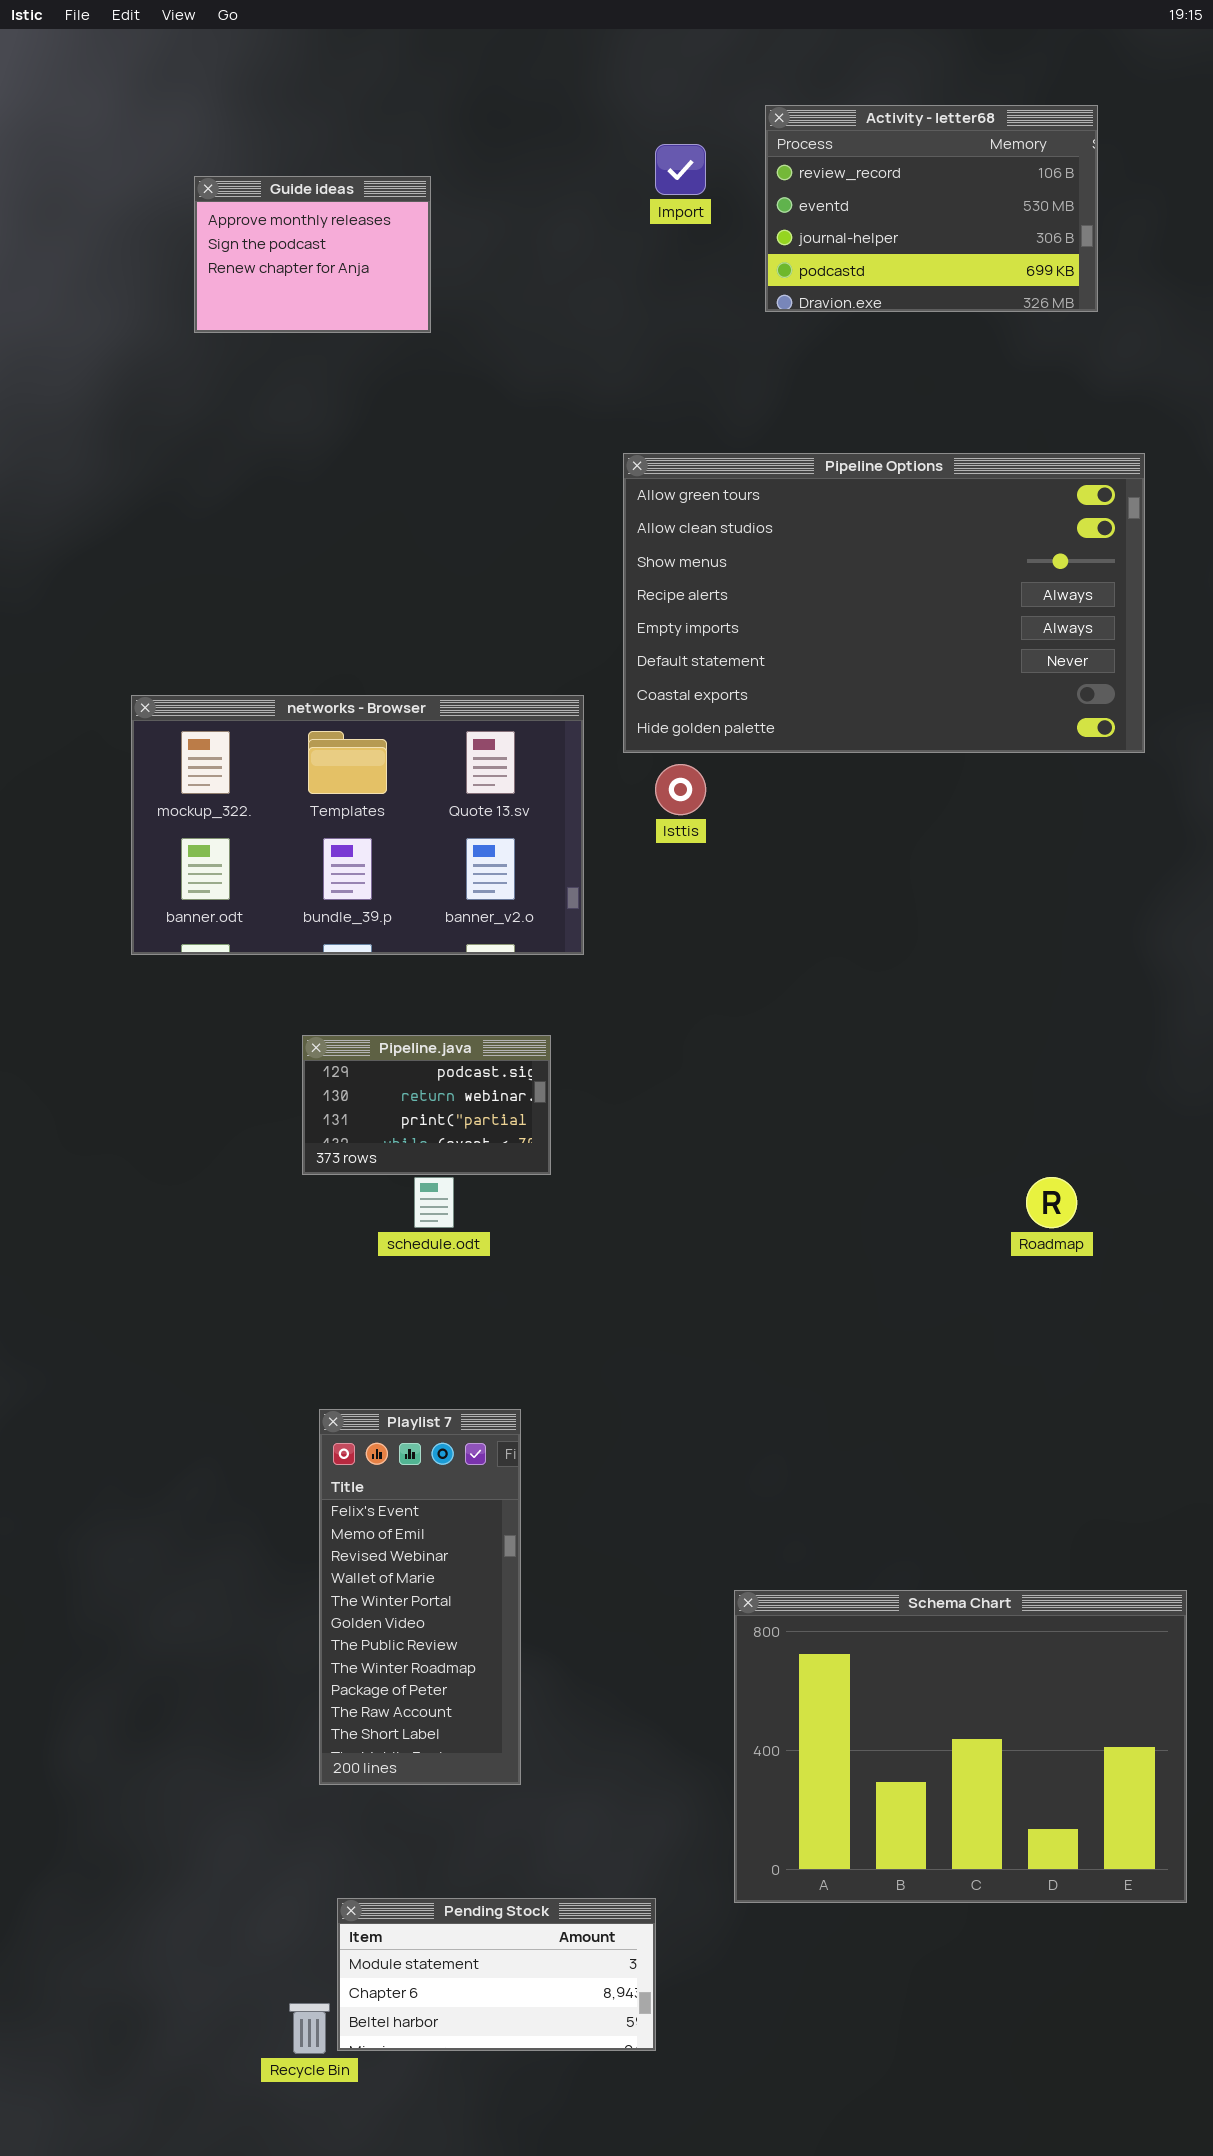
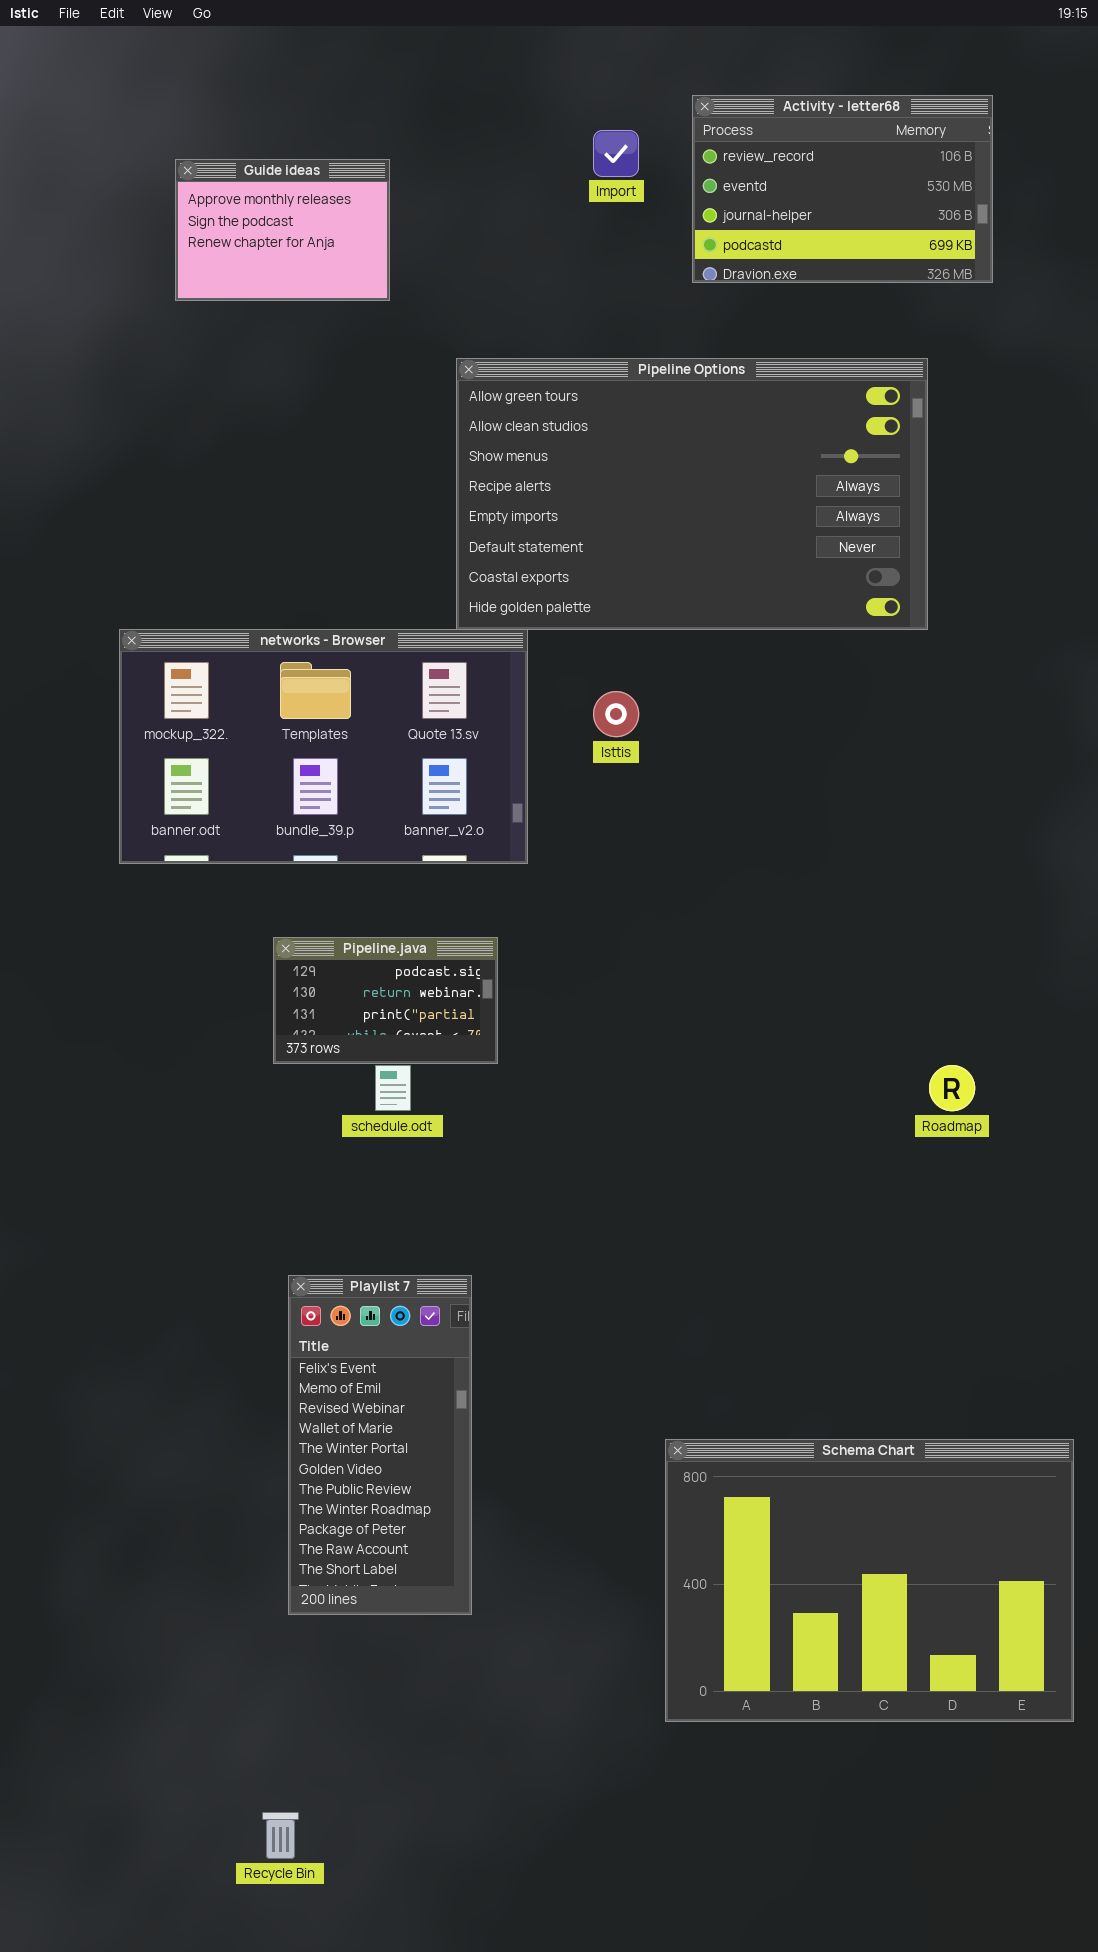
Pipeline Options: [623,453,1145,753] -> [456,358,928,630], moved
Pending Stock: [337,1898,656,2051] -> none, closed

